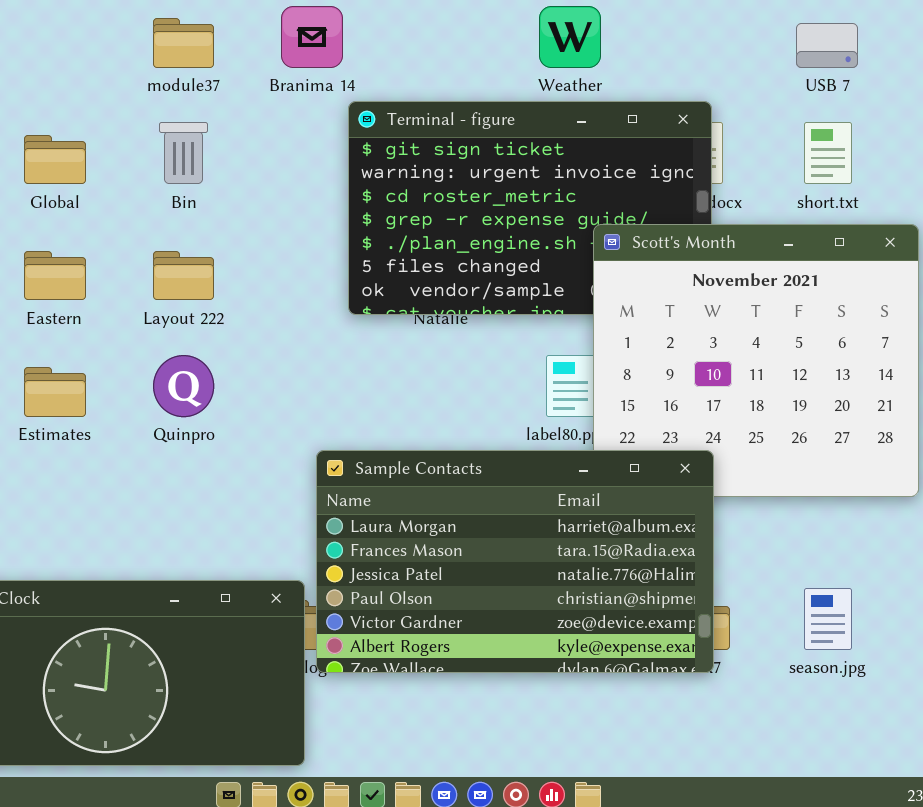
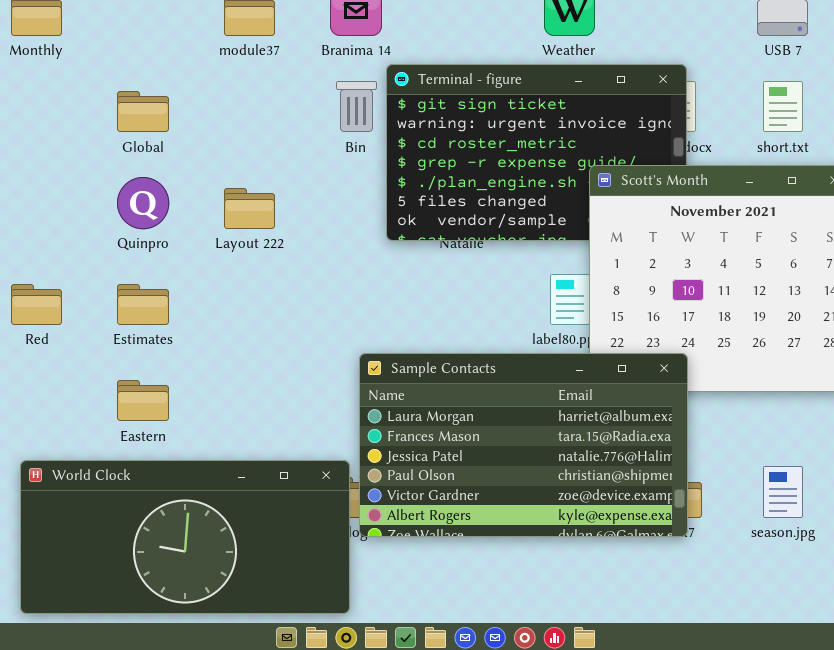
Bin: [159,122,208,184] -> [336,81,377,132], moved
Eastern: [24,251,86,300] -> [117,380,169,421], moved
Quinpro: [153,355,214,417] -> [117,177,169,229], moved

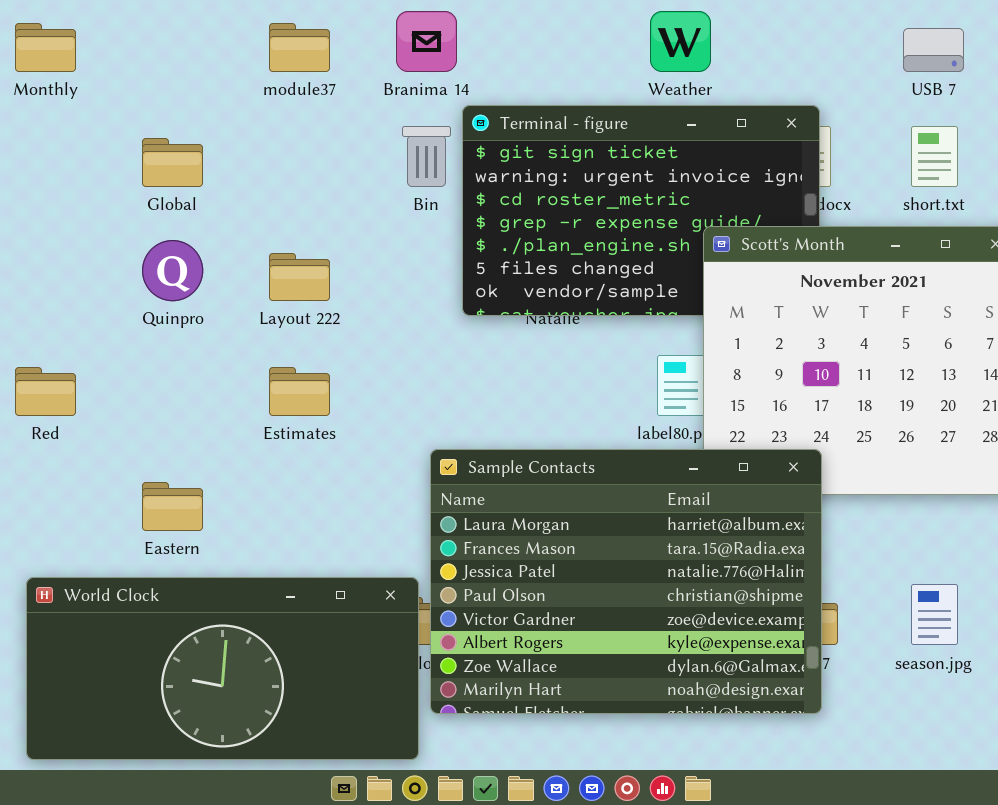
Estimates: [117,284,169,325] -> [269,367,330,416], moved
Sample Contacts: [359,353,688,537] -> [430,449,822,714], resized

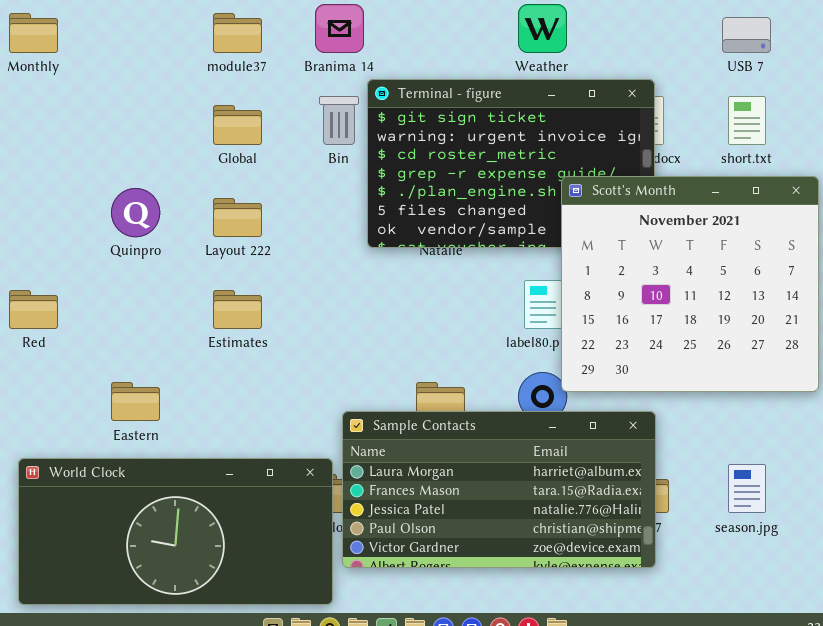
Global: [142,138,203,187] -> [213,105,262,145], moved
Sample Contacts: [430,449,822,714] -> [342,411,656,568], resized

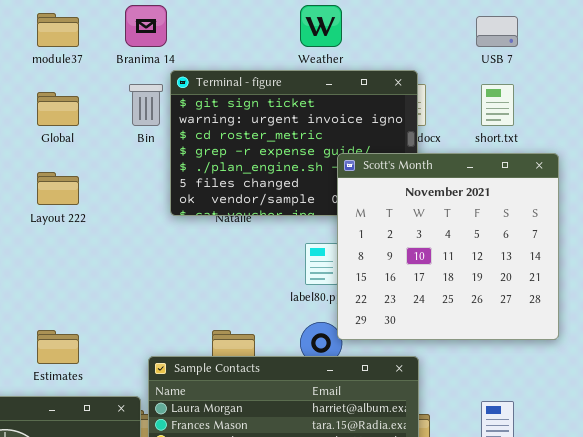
Estimates: [213,290,262,329] -> [37,330,79,364], moved

